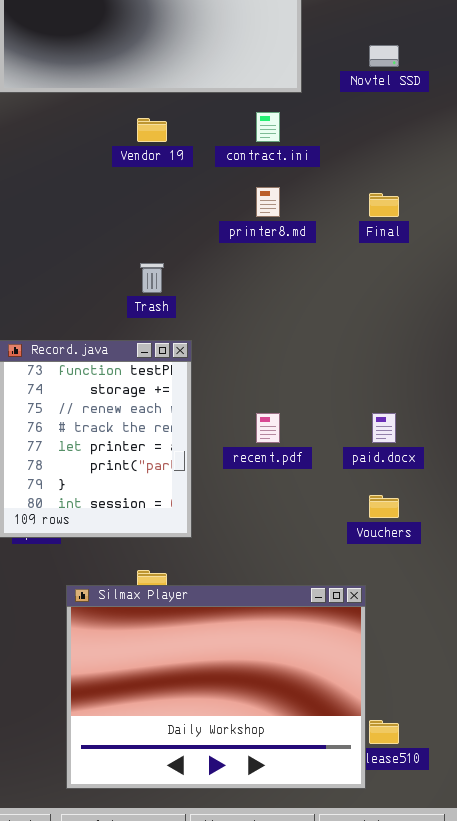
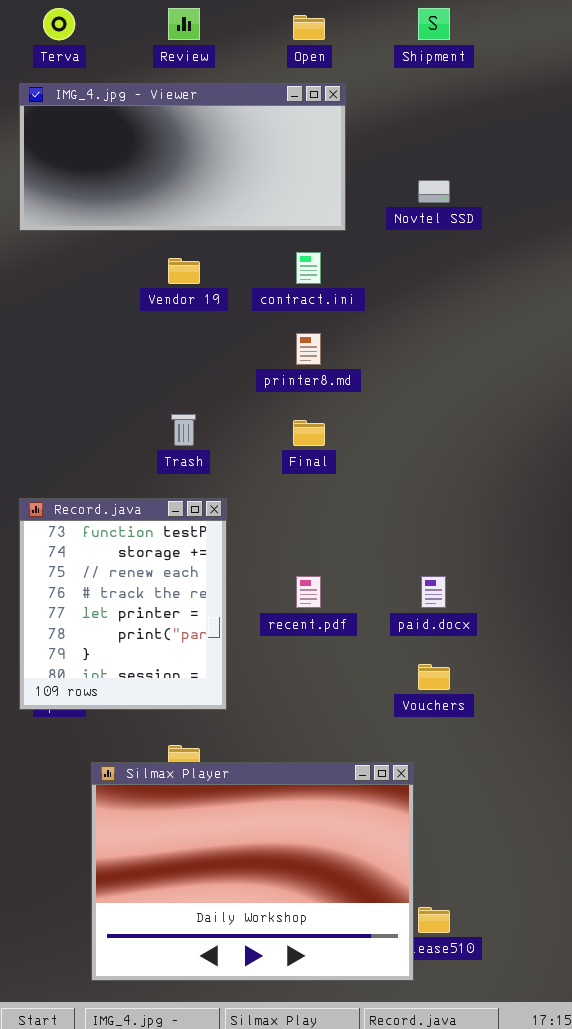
Final: [369,193,399,217] -> [293,420,325,446], moved

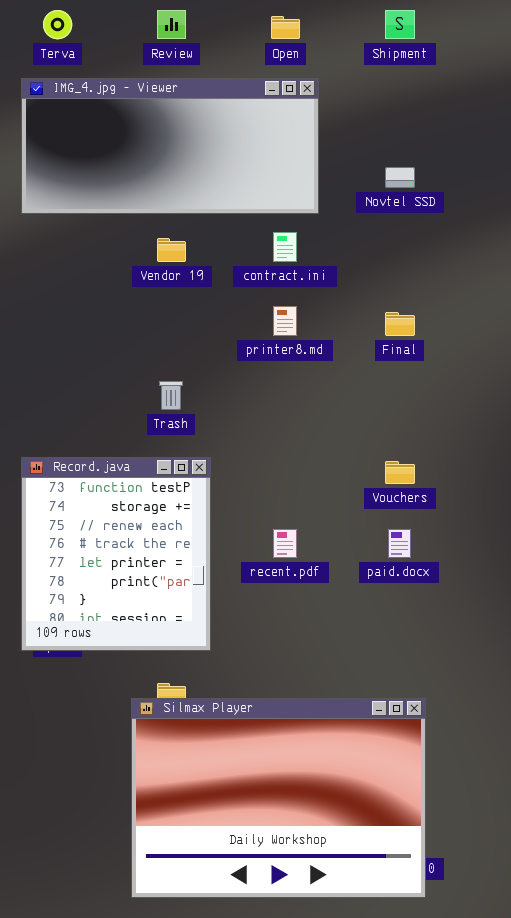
Final: [293,420,325,446] -> [385,312,415,336], moved
Vouchers: [418,664,450,690] -> [385,461,415,484], moved
Silmax Player: [91,762,414,981] -> [131,698,426,898], moved

